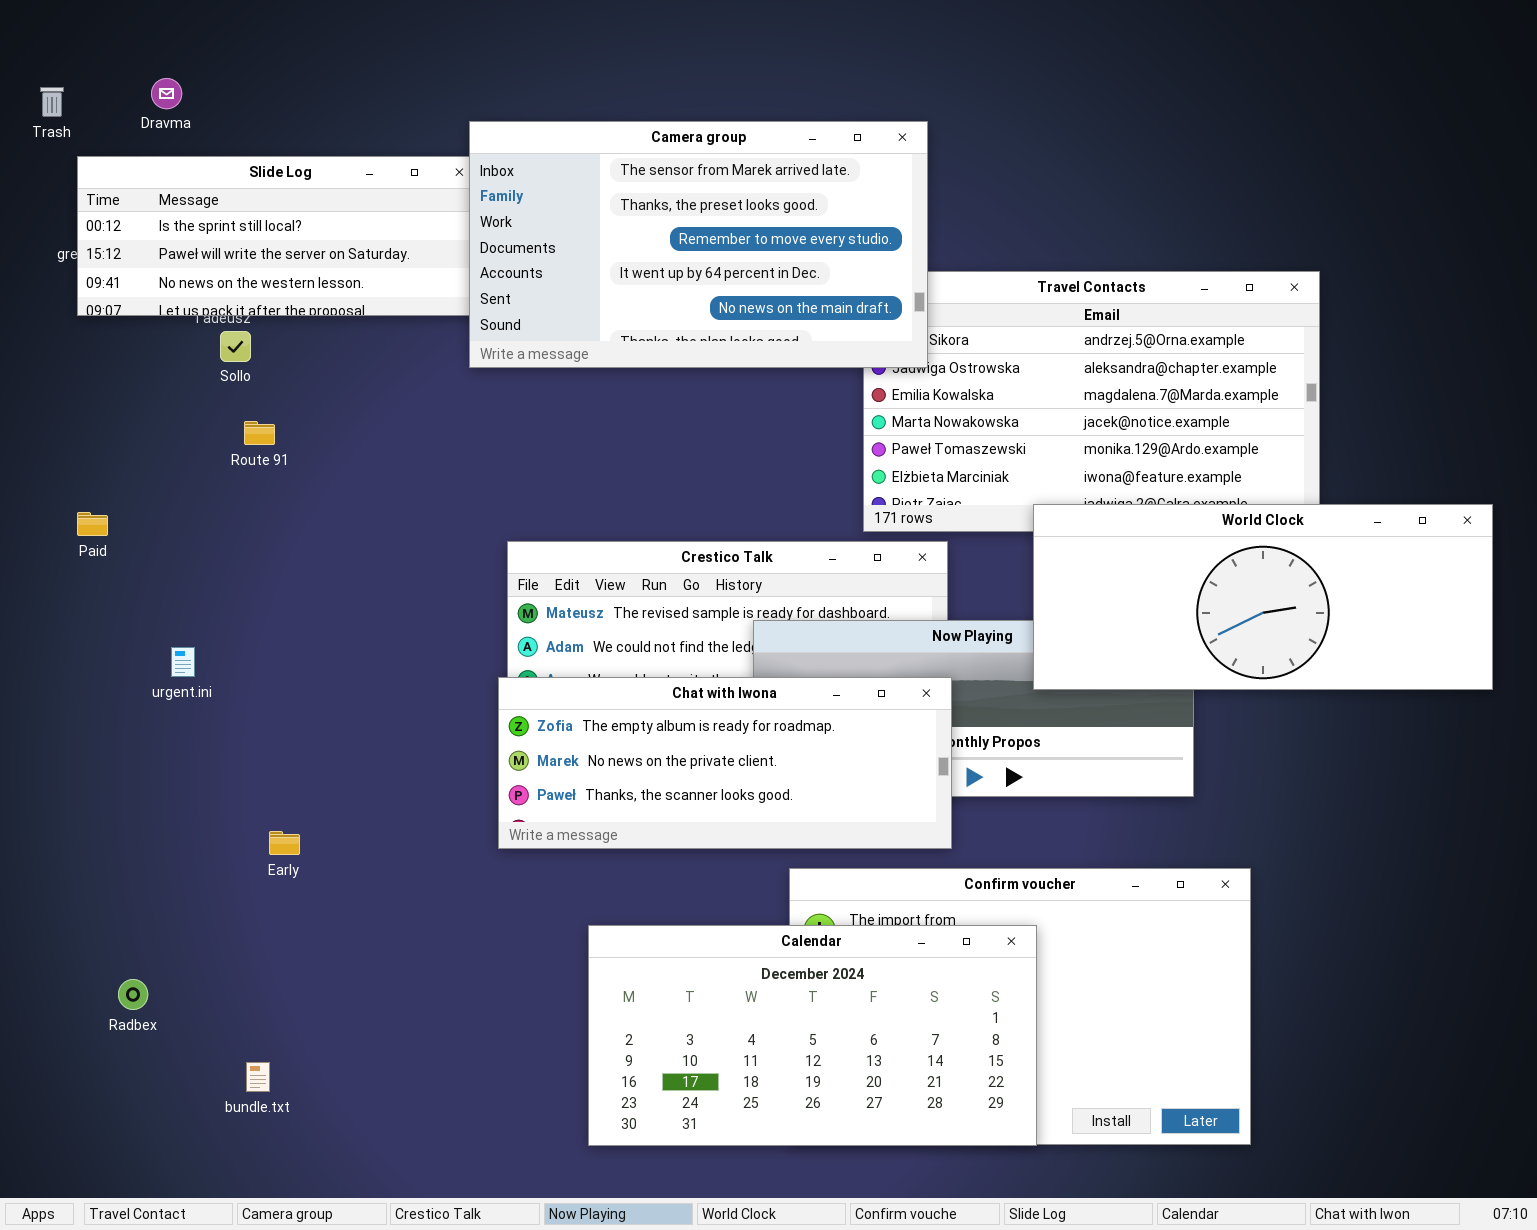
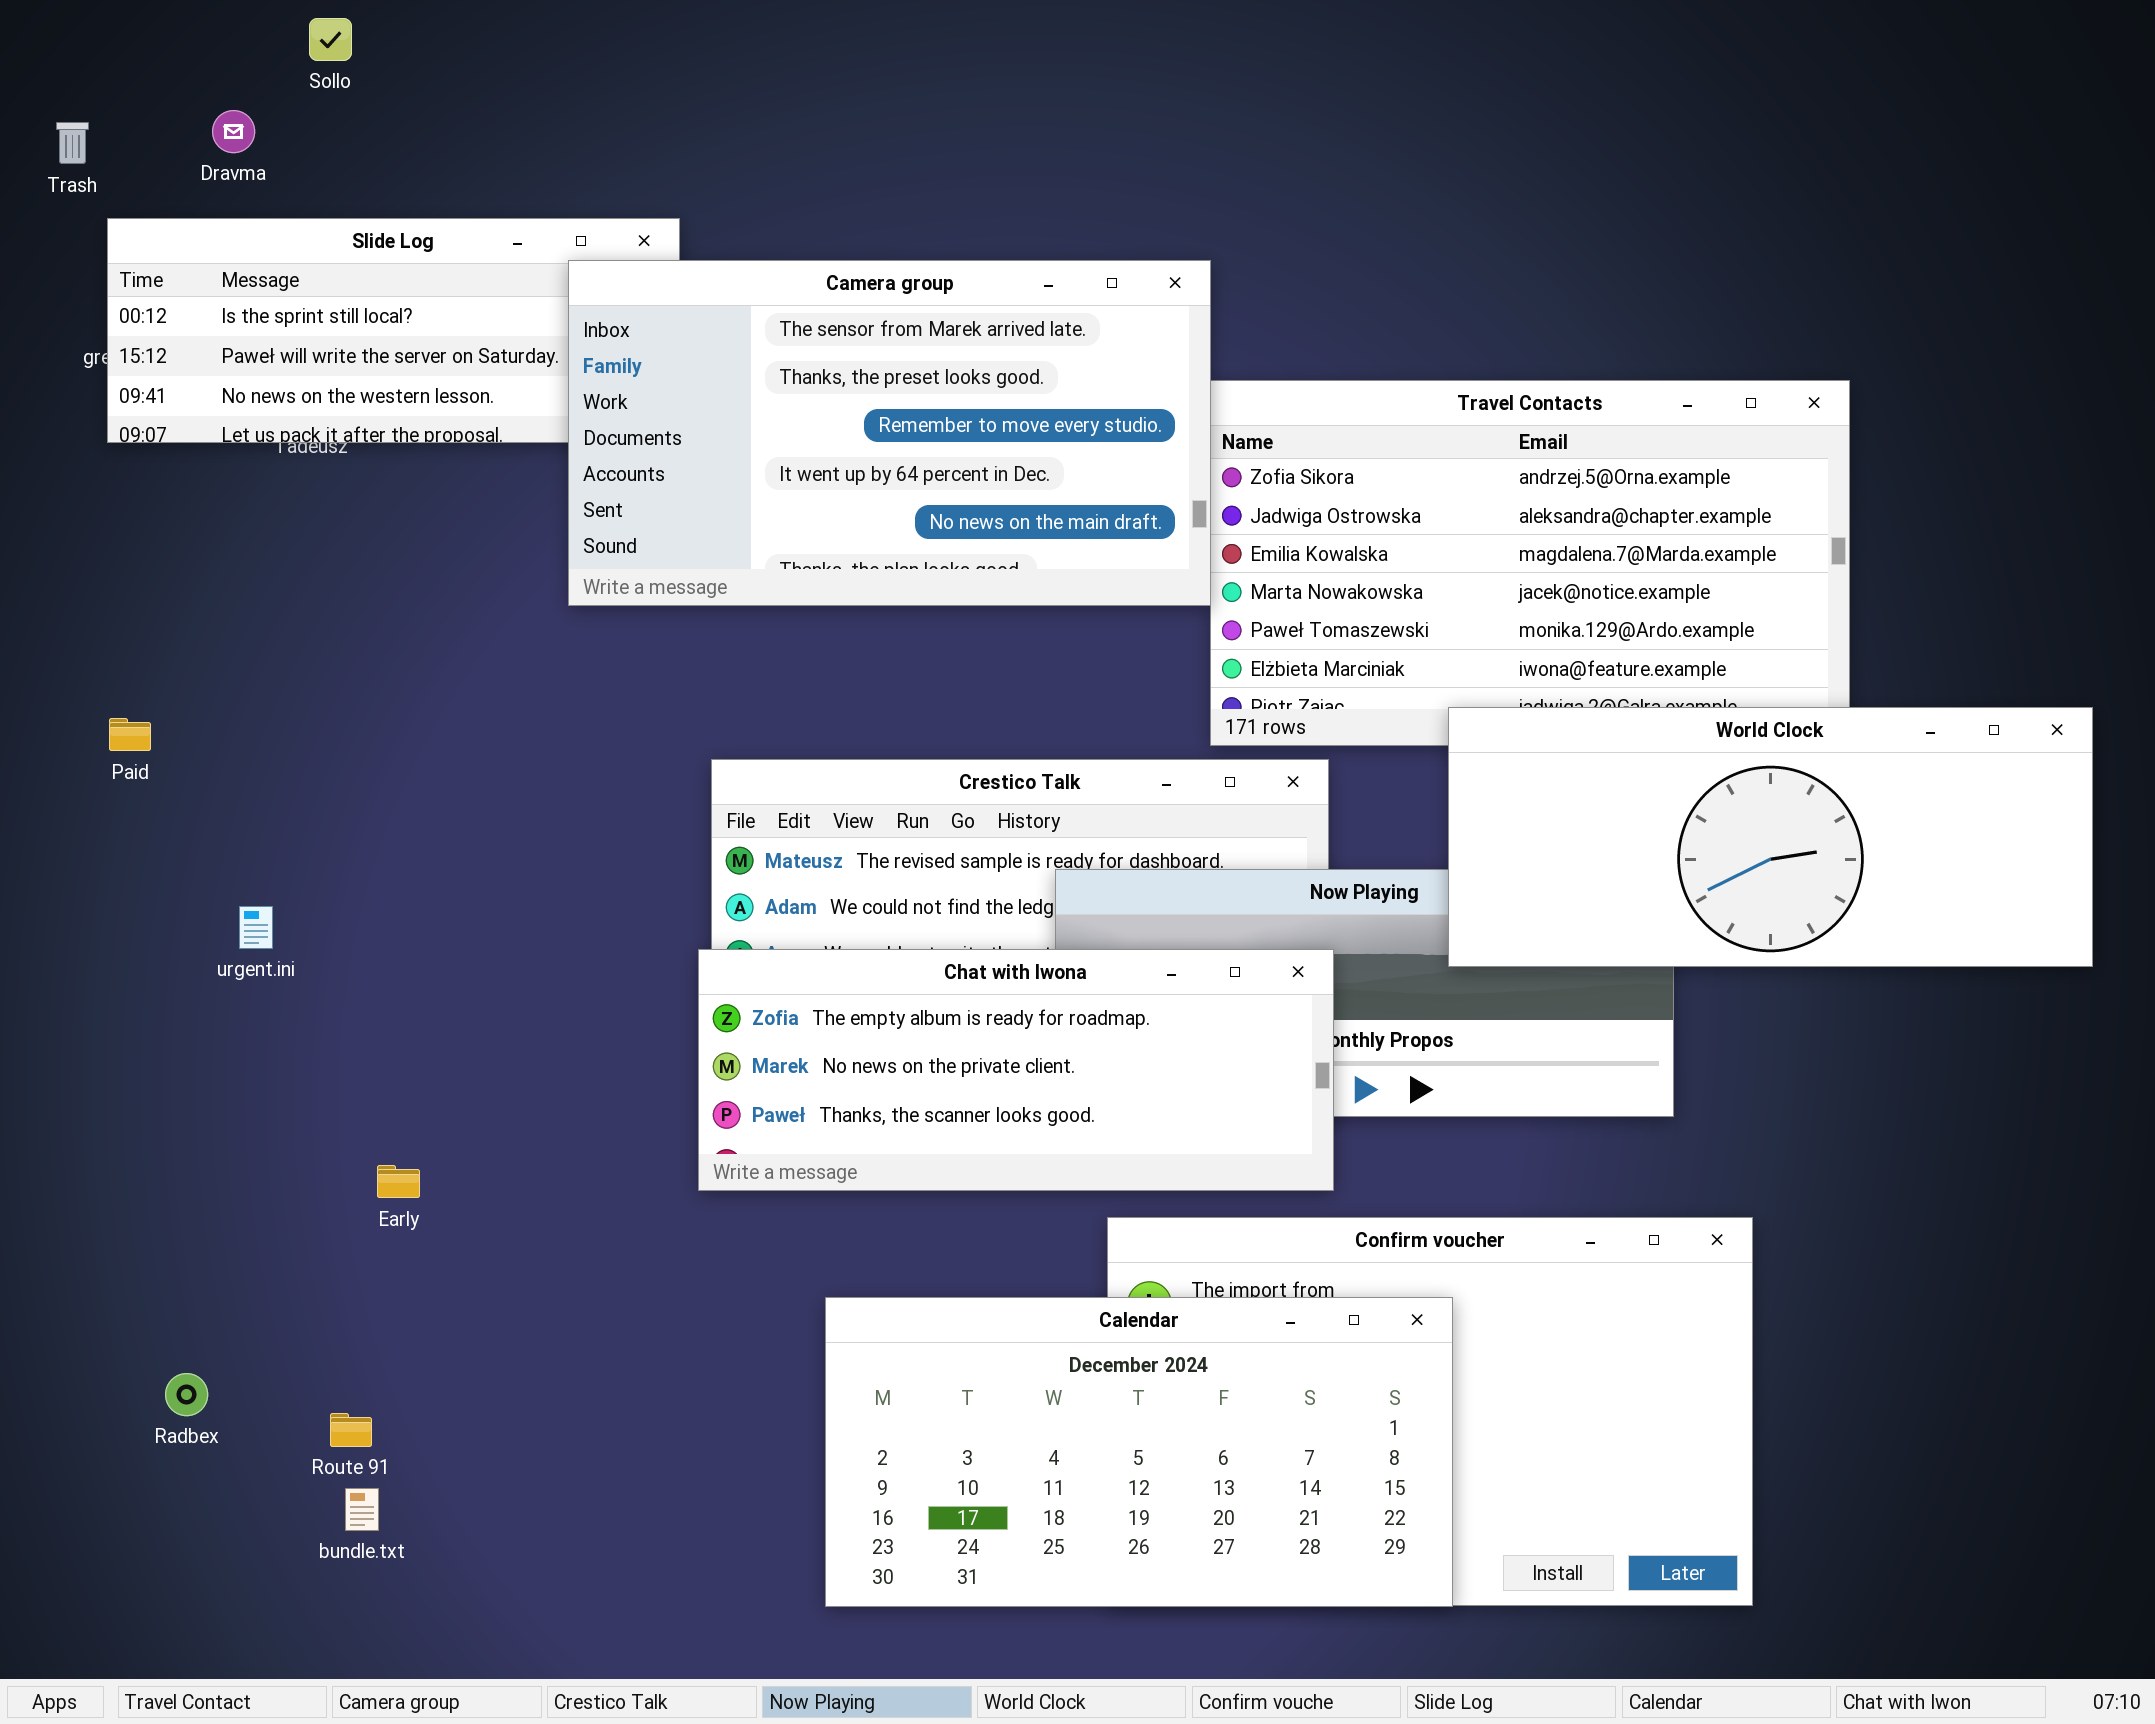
Camera group: [469,121,928,368] -> [568,260,1211,606], moved
Sollo: [220,331,251,362] -> [309,18,352,61], moved
Route 91: [244,421,275,445] -> [330,1413,372,1447], moved

